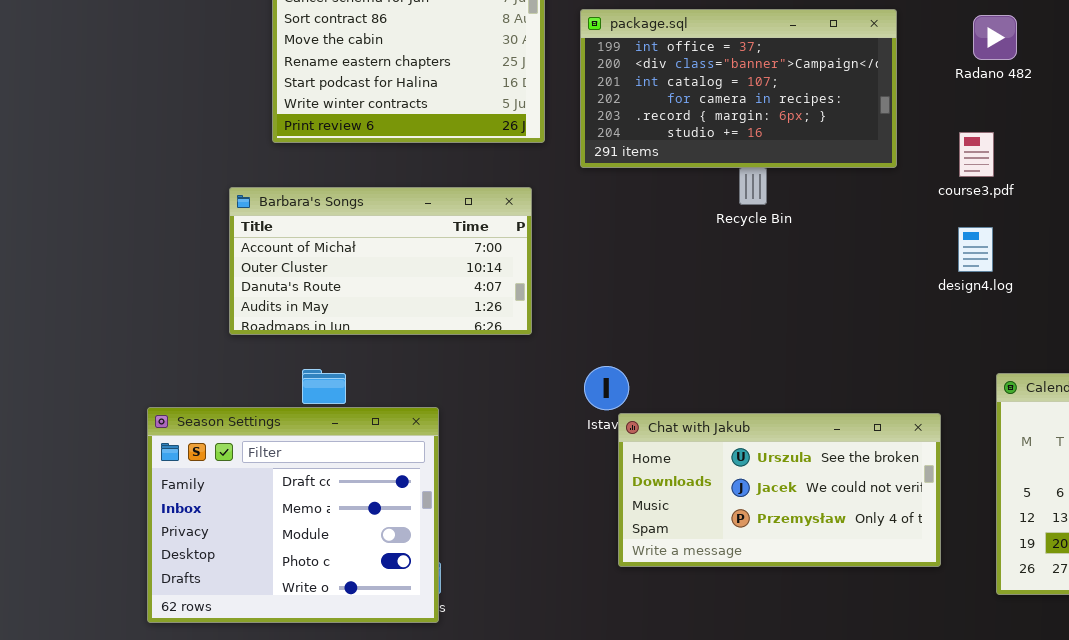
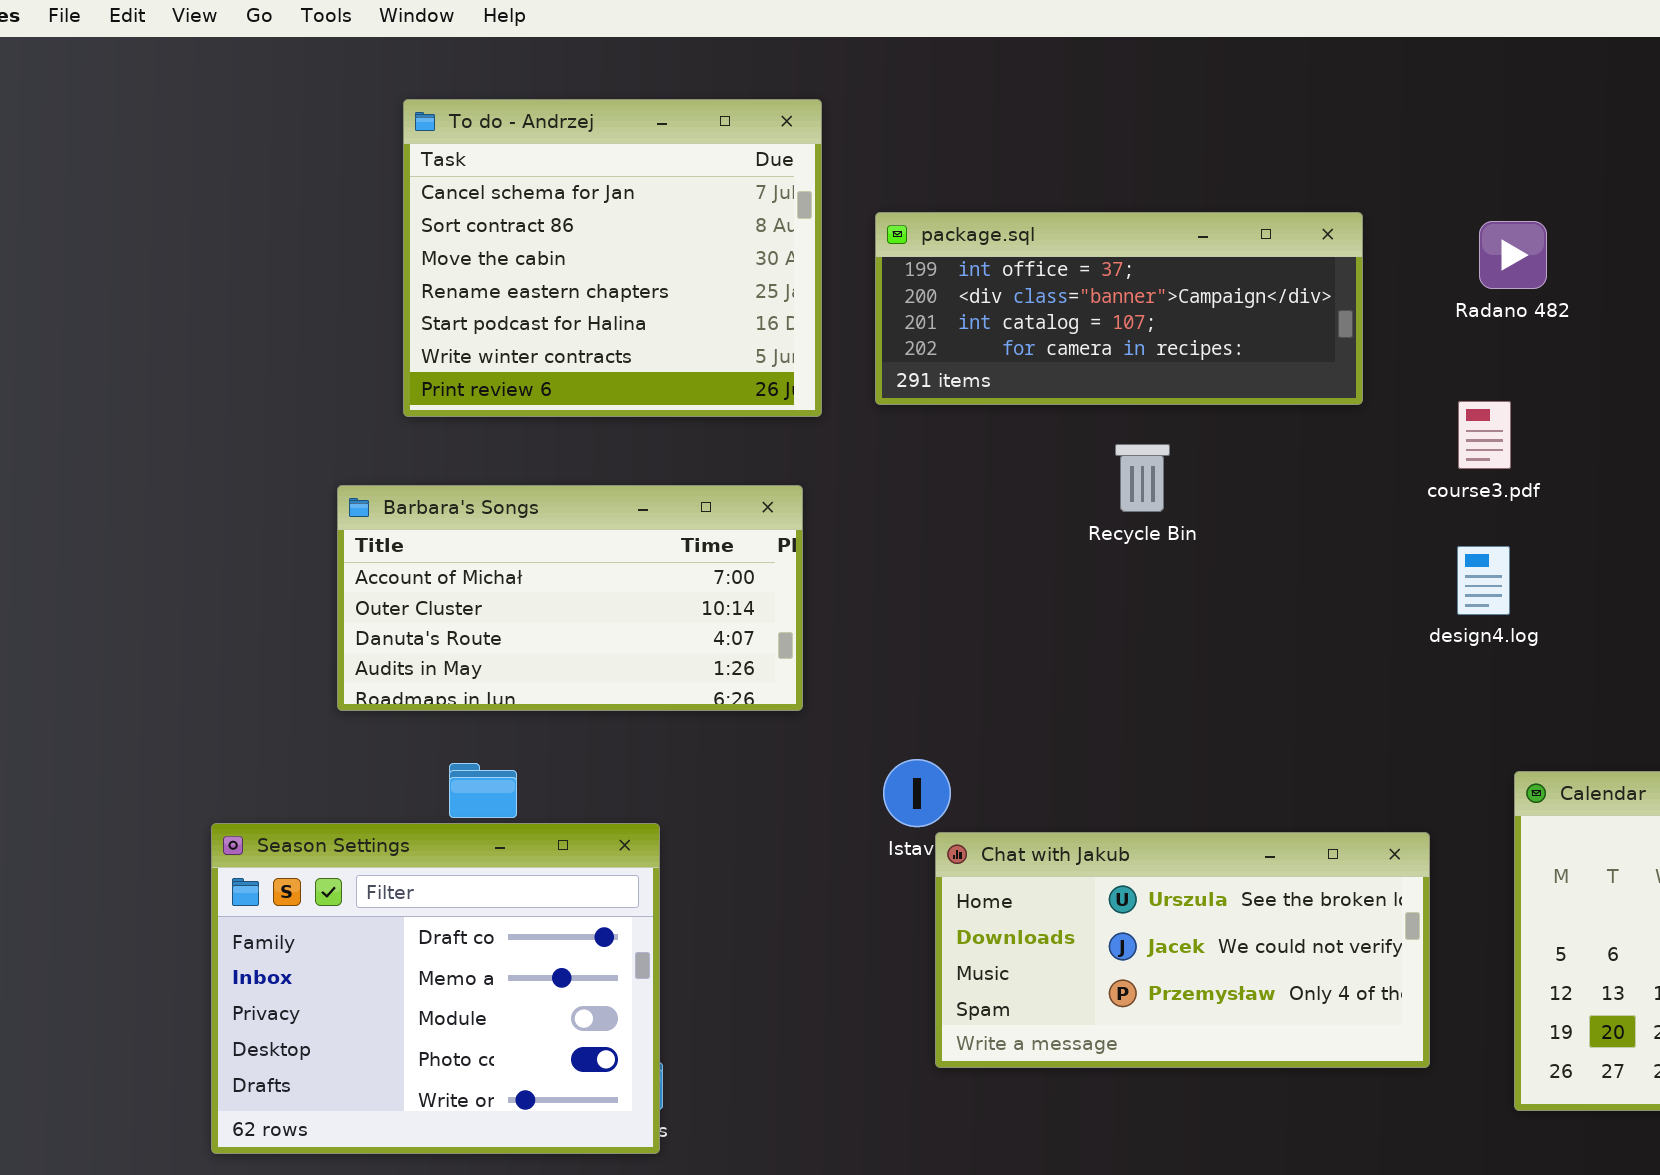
package.sql: [580,9,897,168] -> [875,212,1363,405], resized

